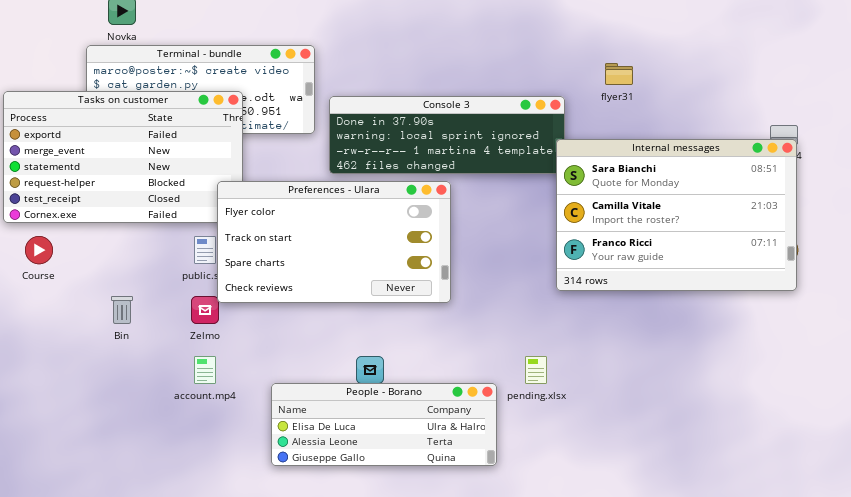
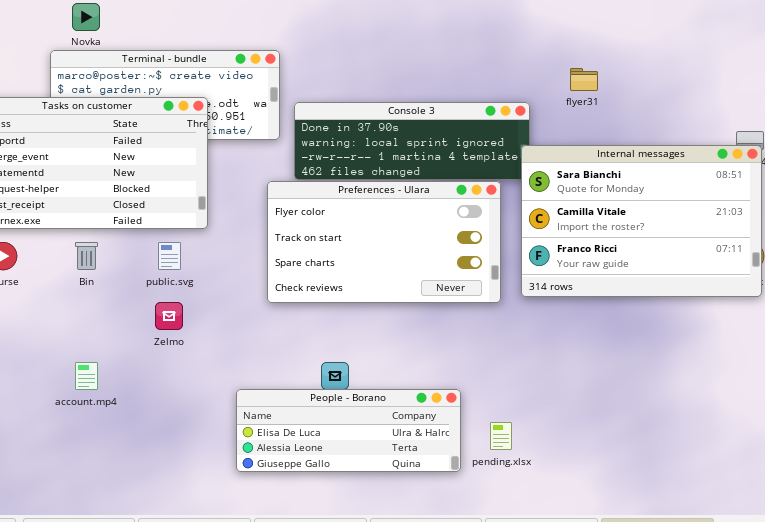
Preferences - Ulara: [217,181,451,303] -> [267,181,501,303], moved
Bin: [111,296,133,324] -> [75,242,98,270], moved
account.mp4: [194,356,216,384] -> [75,362,98,390], moved
pending.xlsx: [525,356,547,384] -> [490,422,512,450], moved

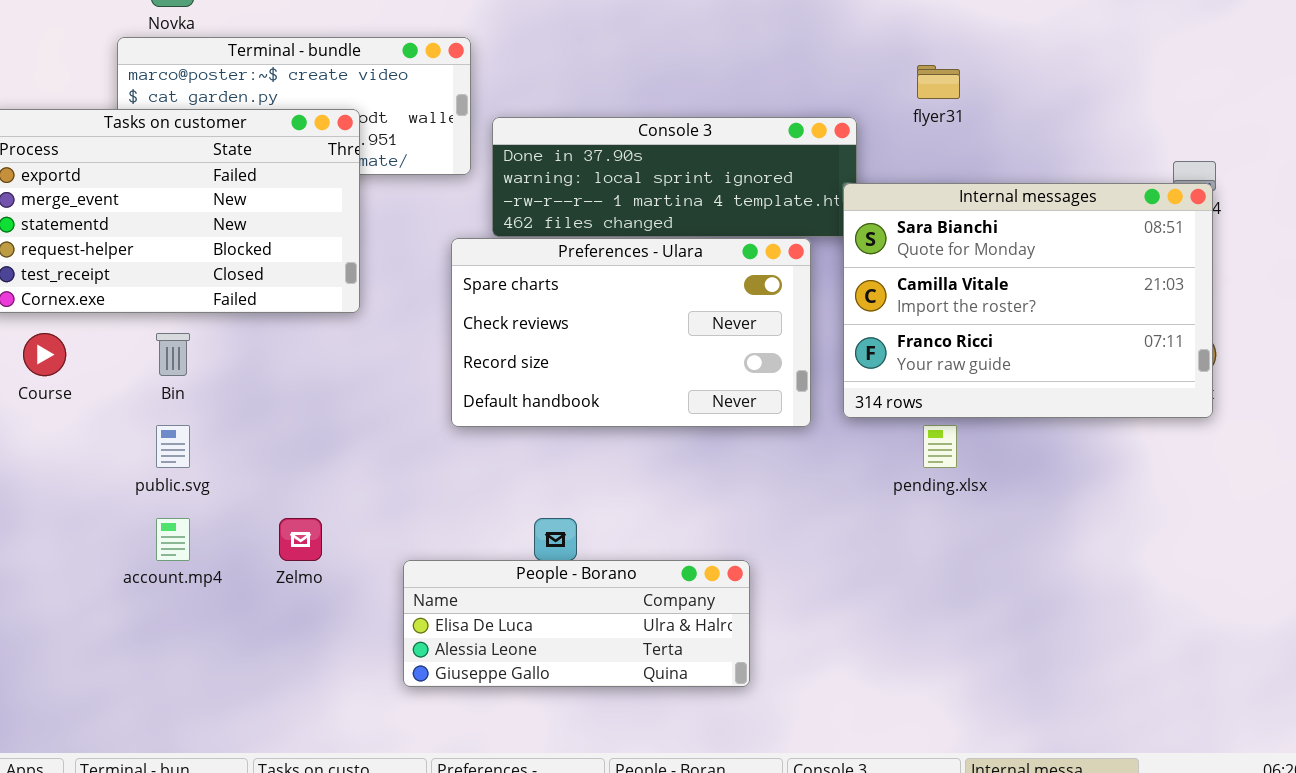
Preferences - Ulara: [267,181,501,303] -> [451,238,811,427], scrolled down 2 rows
public.svg: [158,242,181,270] -> [156,425,190,468], moved
Zelmo: [155,302,183,330] -> [279,518,322,561], moved
pending.xlsx: [490,422,512,450] -> [923,425,957,468], moved

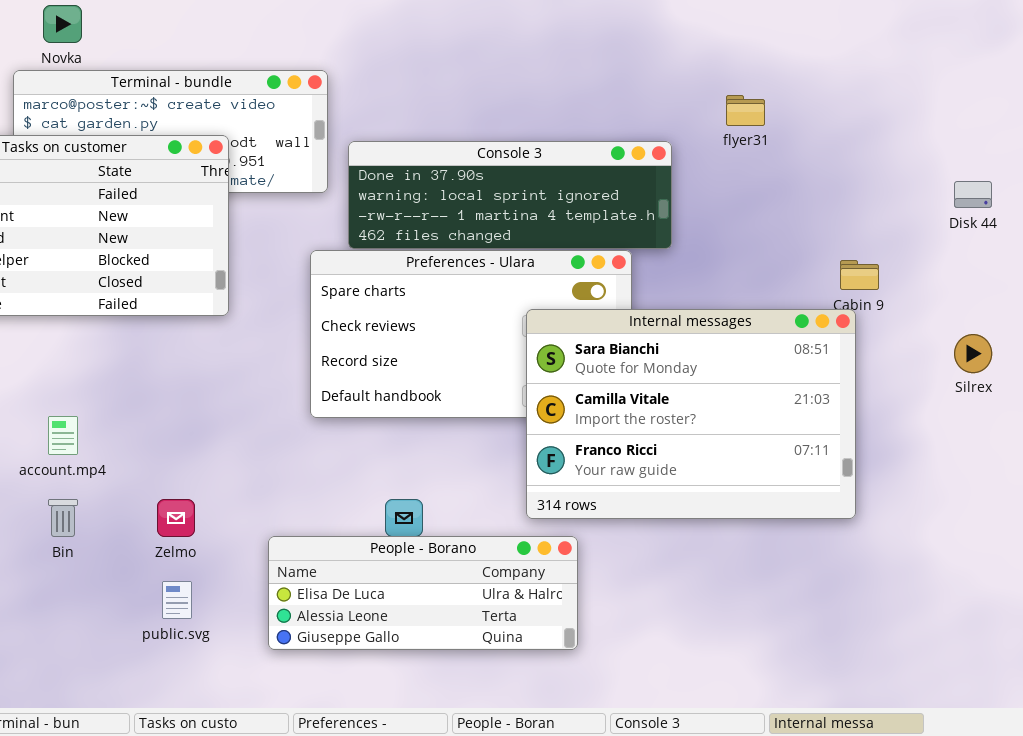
Internal messages: [843,183,1213,418] -> [526,309,856,519], moved
Bin: [156,333,190,376] -> [48,499,78,537], moved
public.svg: [156,425,190,468] -> [162,581,192,619], moved
account.mp4: [156,518,190,561] -> [48,416,78,455], moved

